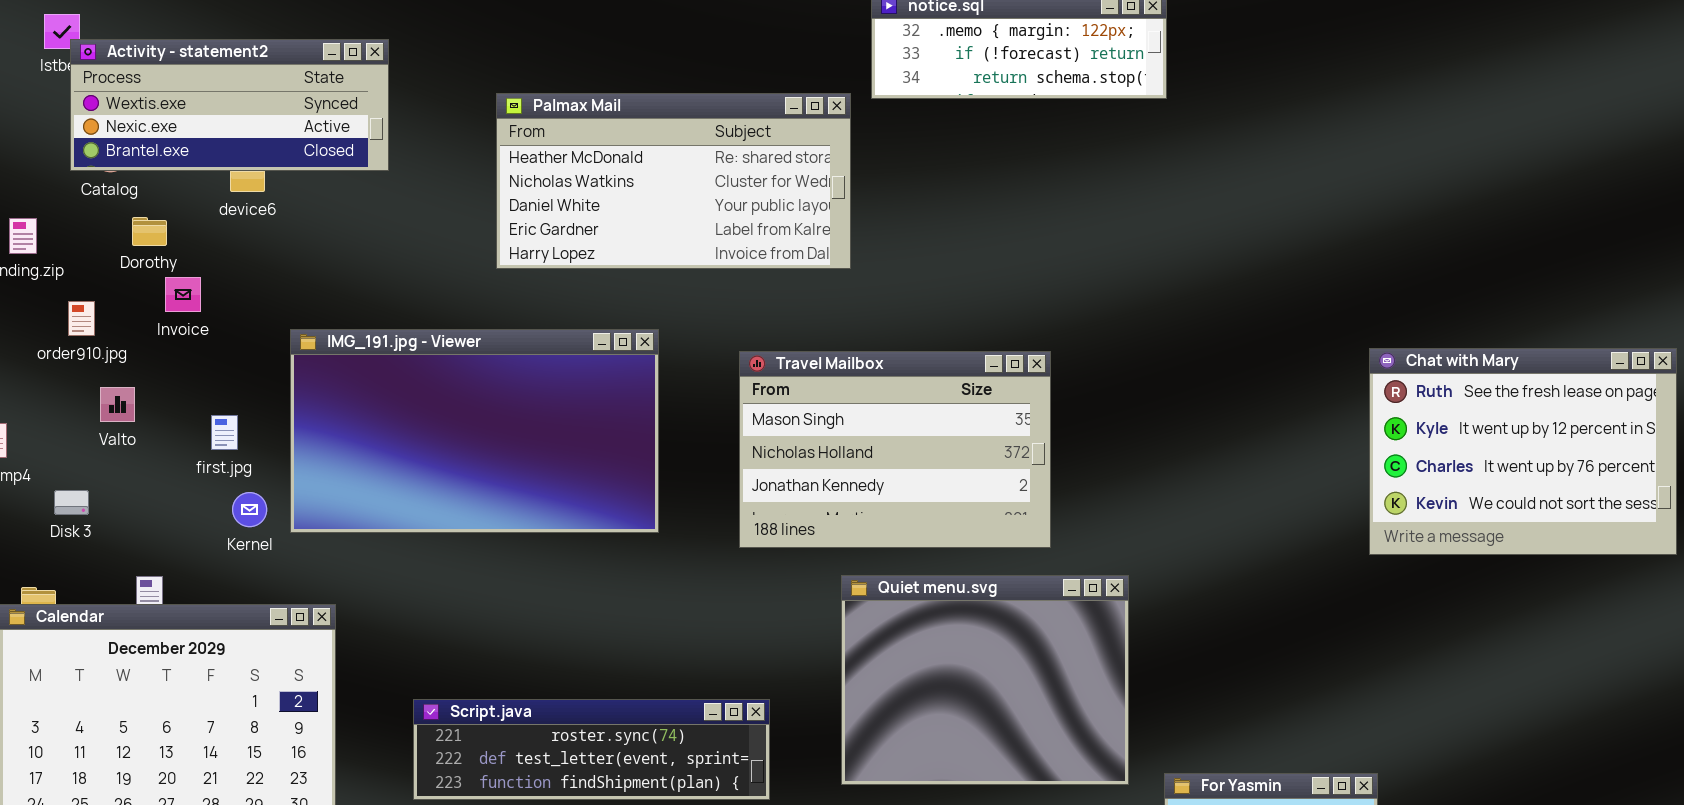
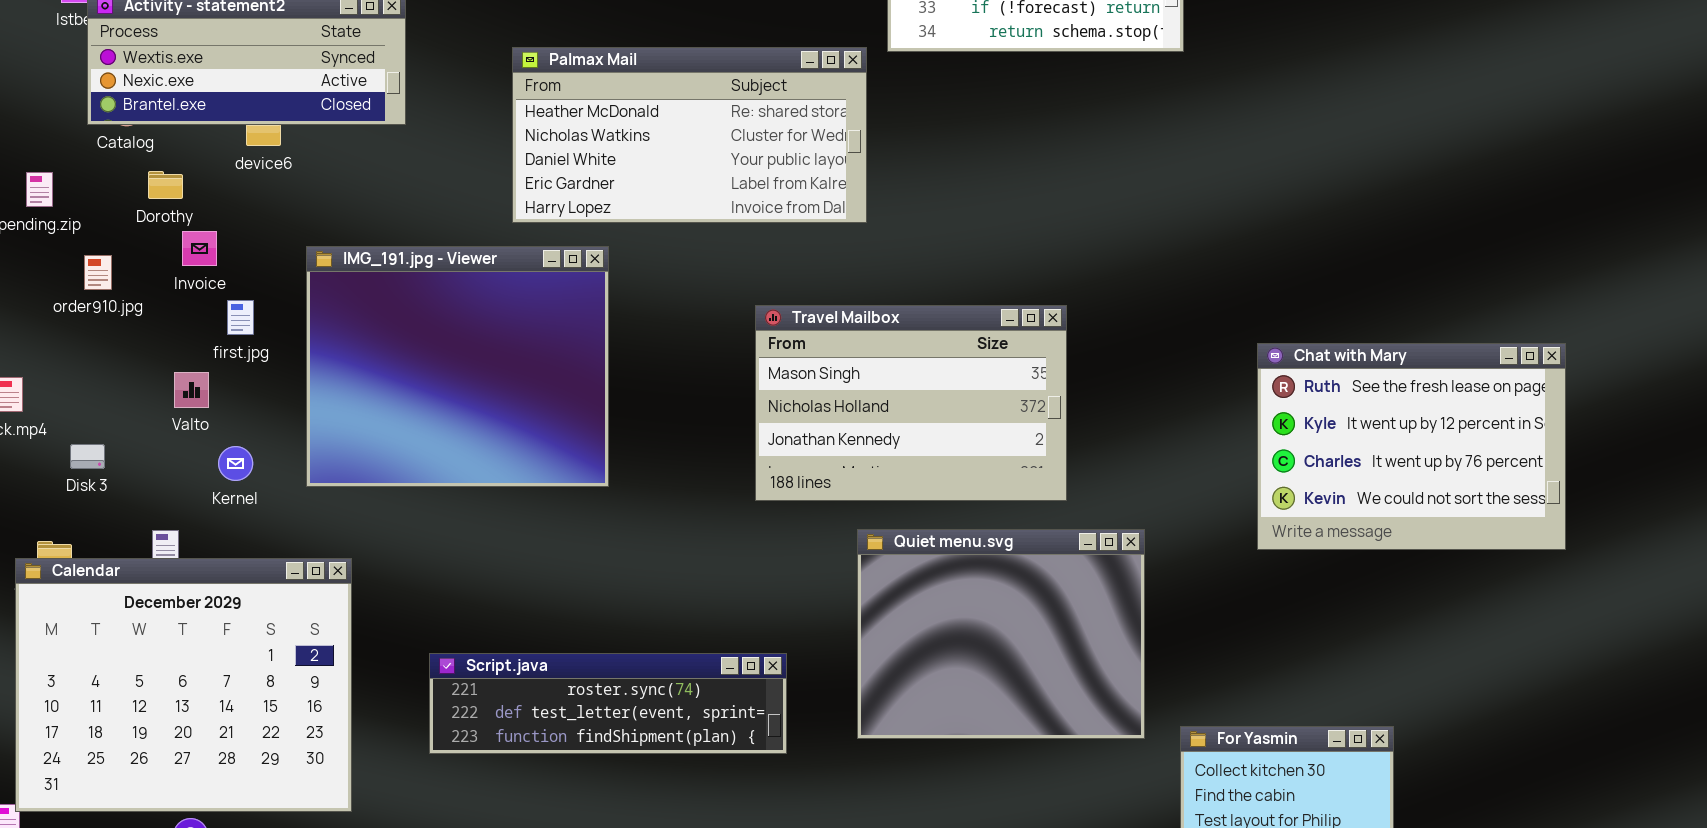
IMG_191.jpg - Viewer: [290,329,659,533] -> [306,246,609,487], resized
Chat with Mary: [1369,348,1677,555] -> [1257,343,1566,550], moved
Valto: [100,387,135,422] -> [174,372,209,408], moved
first.jpg: [211,415,238,450] -> [227,300,254,335], moved
Kernel: [232,492,267,527] -> [218,446,253,481], moved

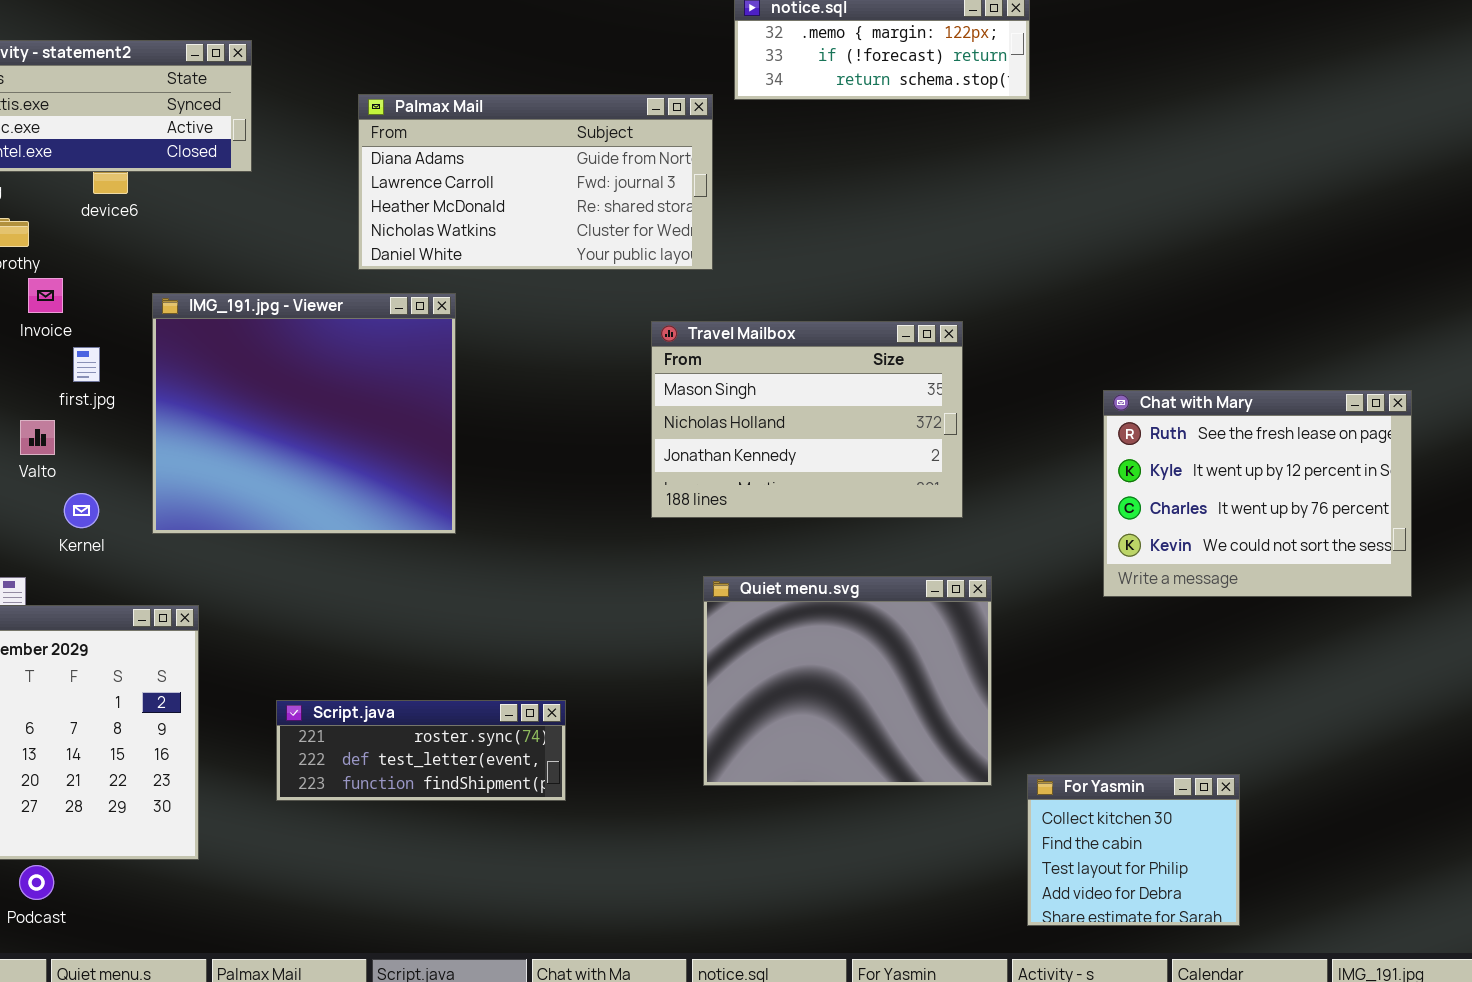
Palmax Mail: [512,47,867,223] -> [358,94,713,270], scrolled up 2 rows
Travel Mailbox: [755,305,1067,501] -> [651,321,963,518], moved
Script.java: [429,653,787,754] -> [276,700,566,801], resized

